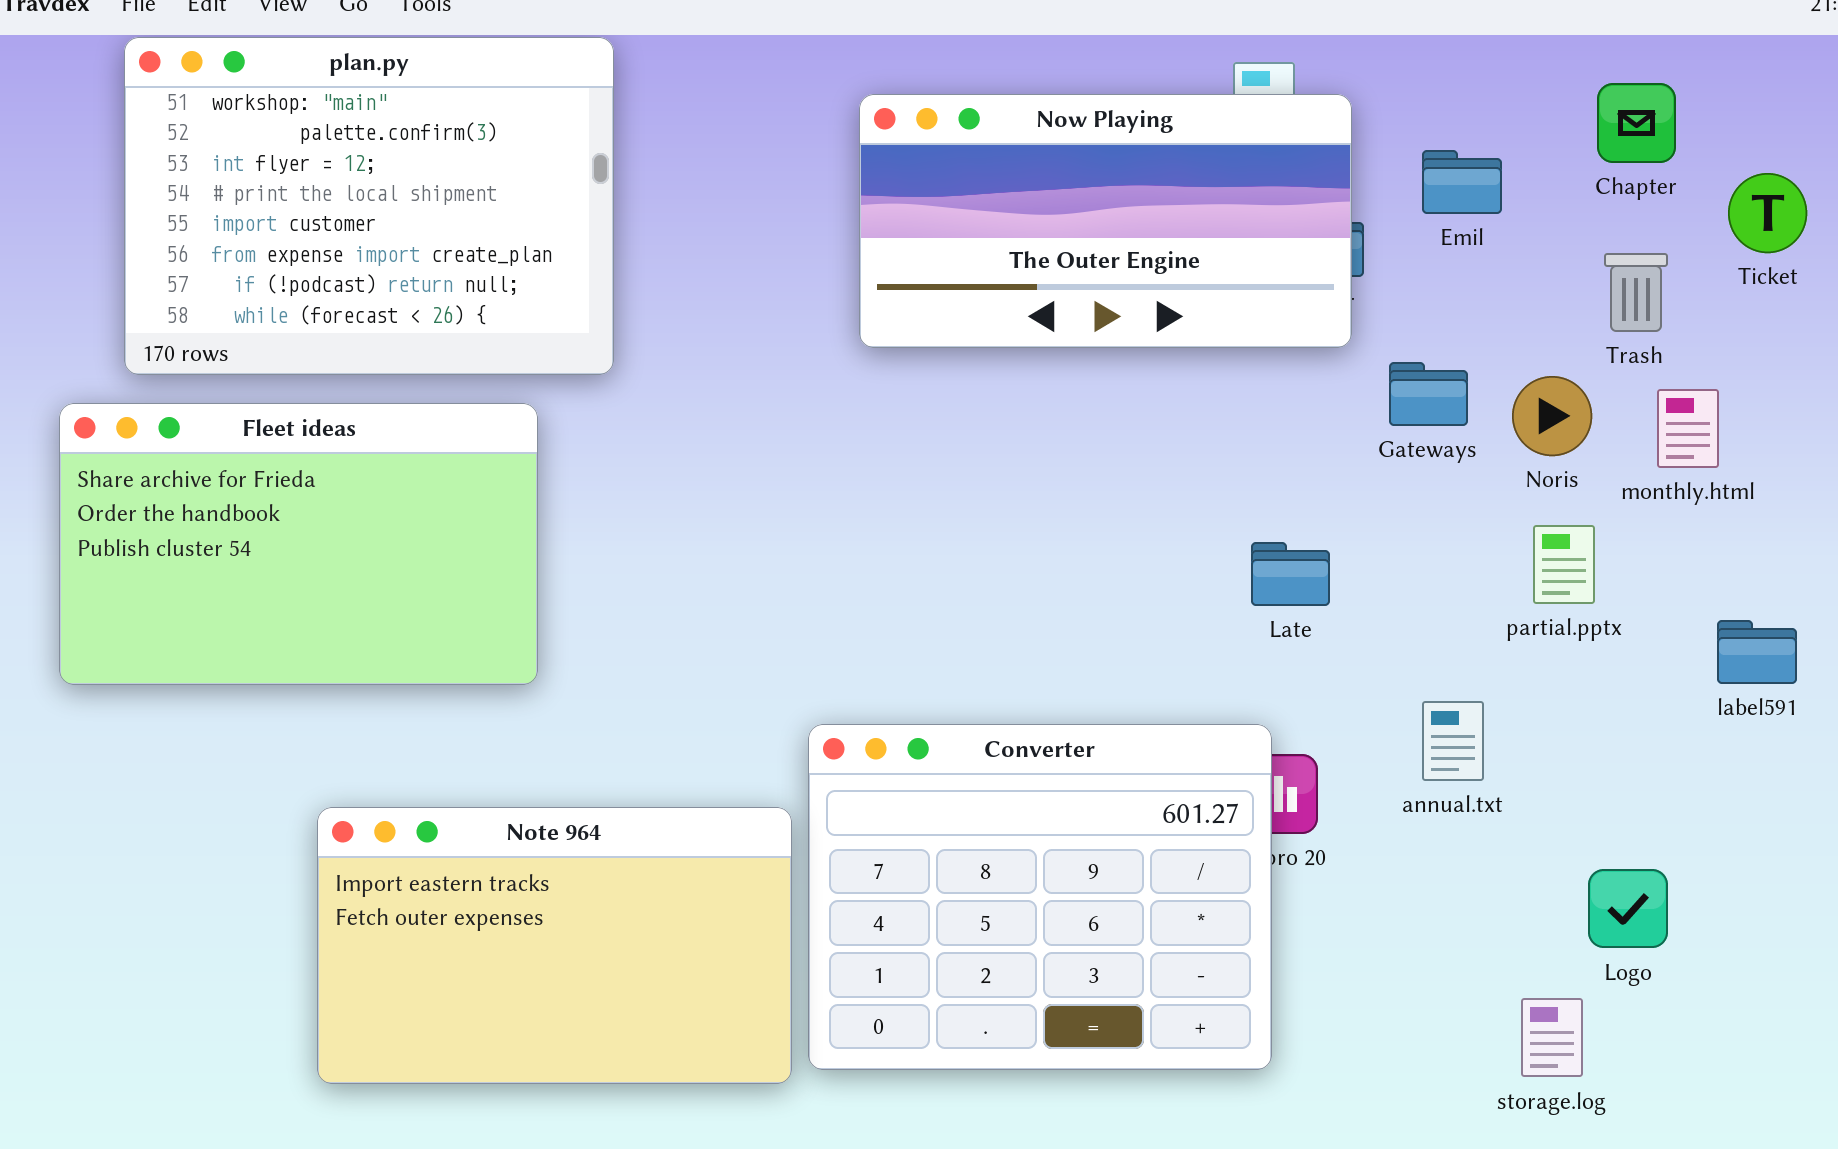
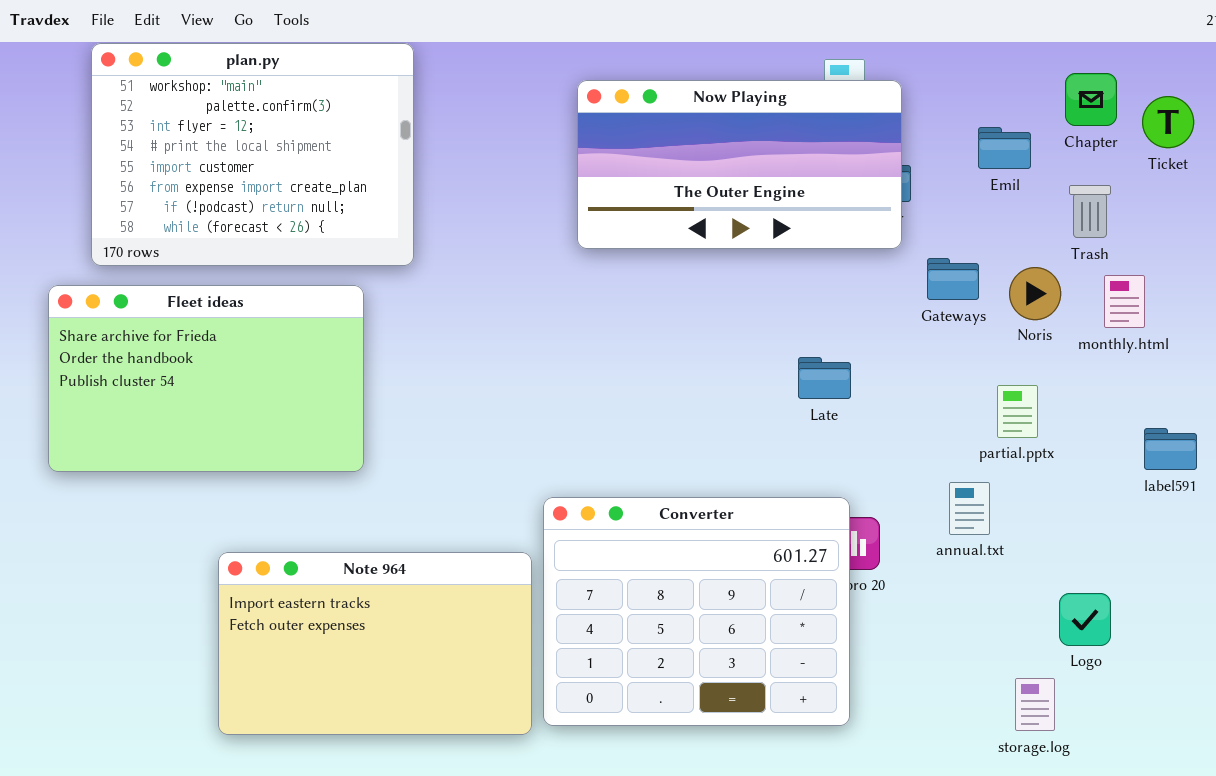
Emil: [1422,150,1502,214] -> [978,127,1031,169], moved
Ticket: [1728,173,1807,253] -> [1142,96,1194,148], moved
partial.pptx: [1533,525,1595,604] -> [997,385,1038,438], moved
Late: [1251,542,1330,606] -> [798,357,851,399], moved

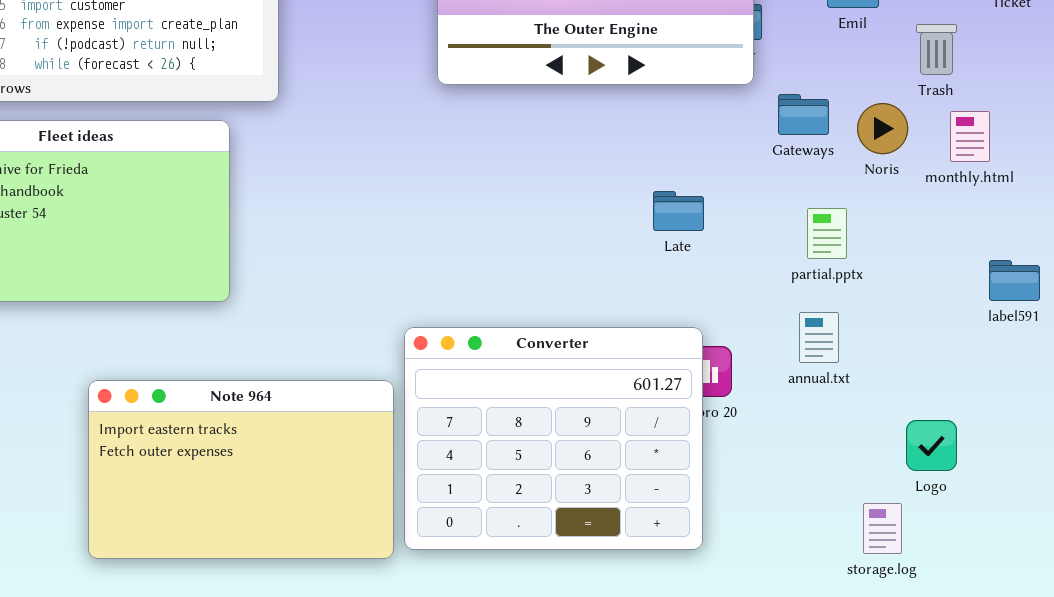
partial.pptx: [997,385,1038,438] -> [807,208,847,259], moved

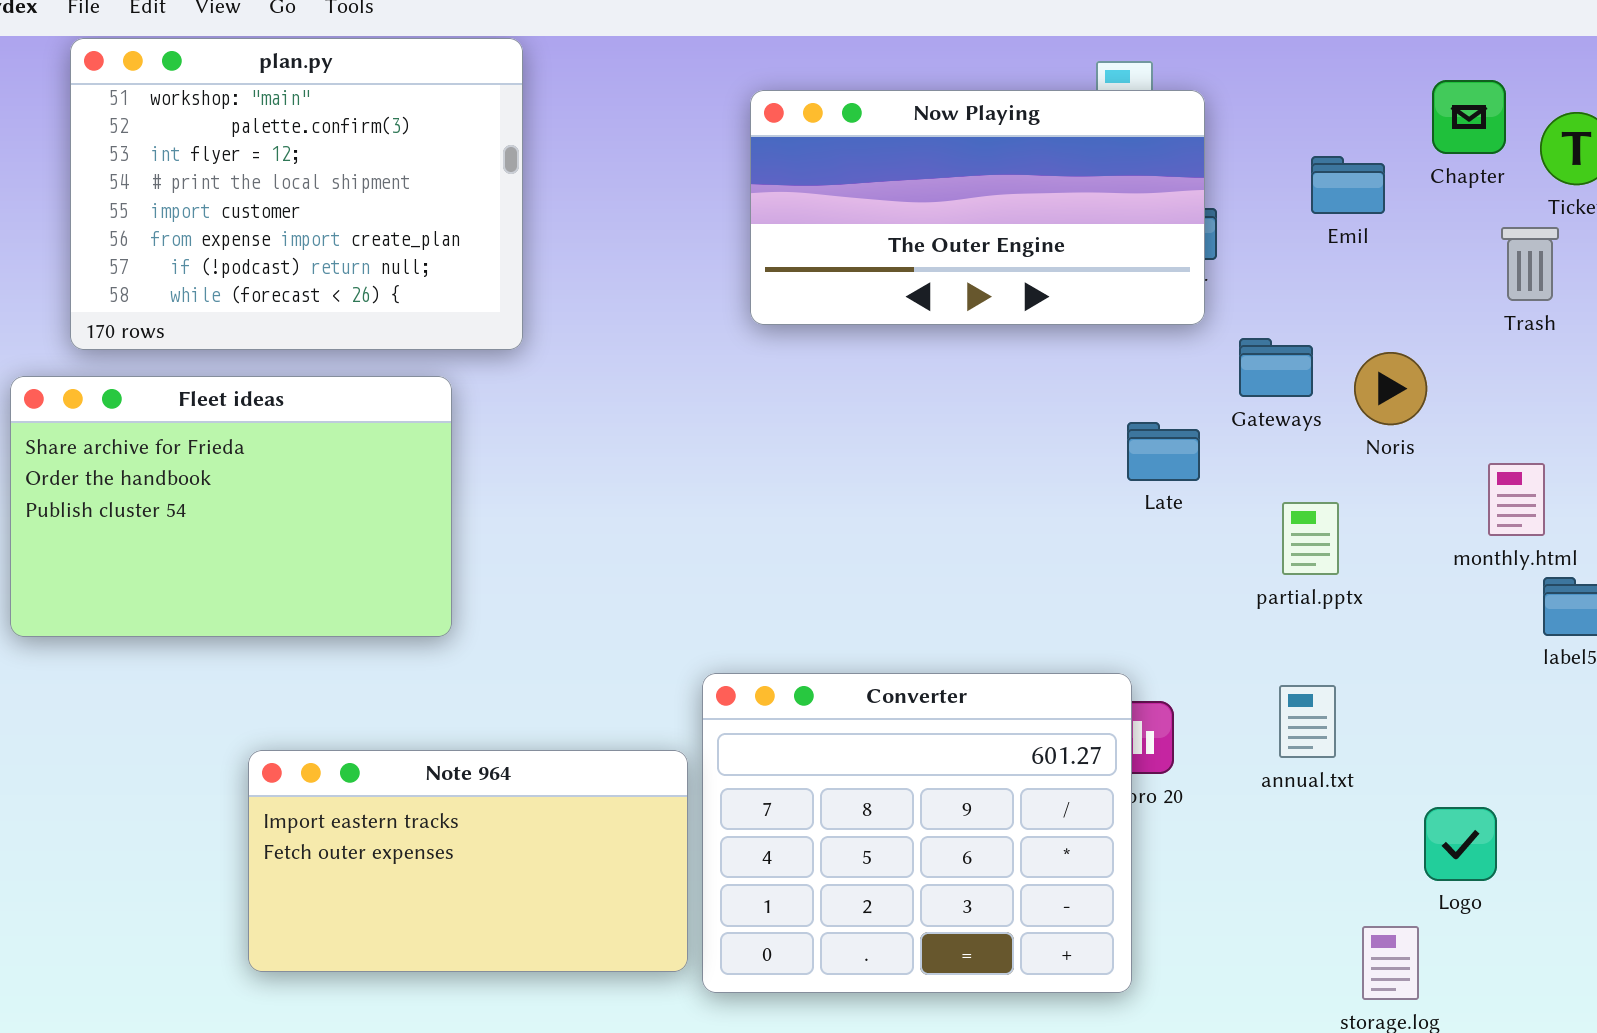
Trash: [916,24,957,75] -> [1501,227,1559,301], moved
monthly.html: [950,111,990,162] -> [1488,463,1545,536], moved
Late: [653,191,704,231] -> [1127,422,1200,481], moved
annual.txt: [799,312,839,363] -> [1279,685,1336,758], moved
Note 964: [88,380,394,559] -> [248,750,688,972], resized

